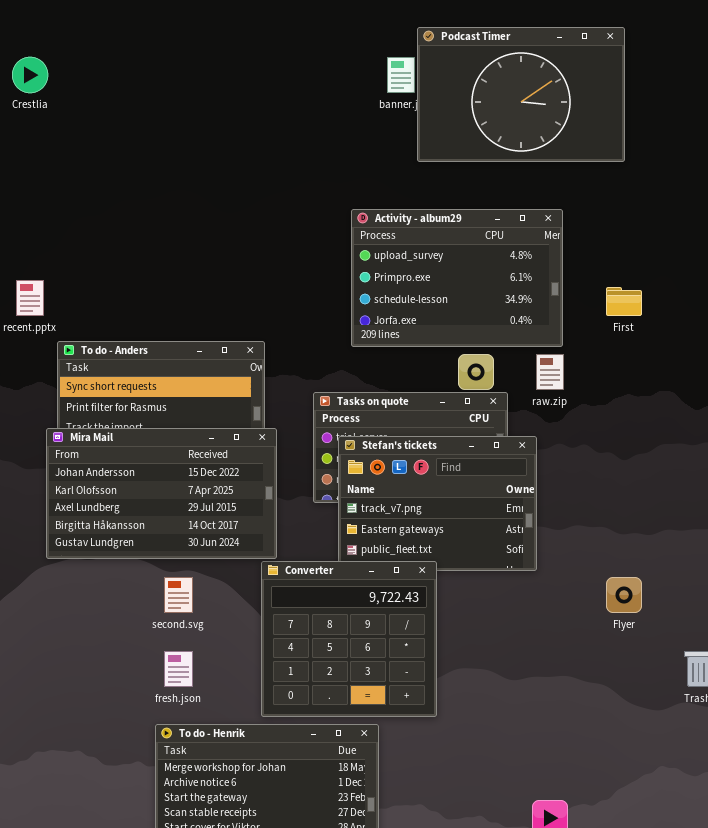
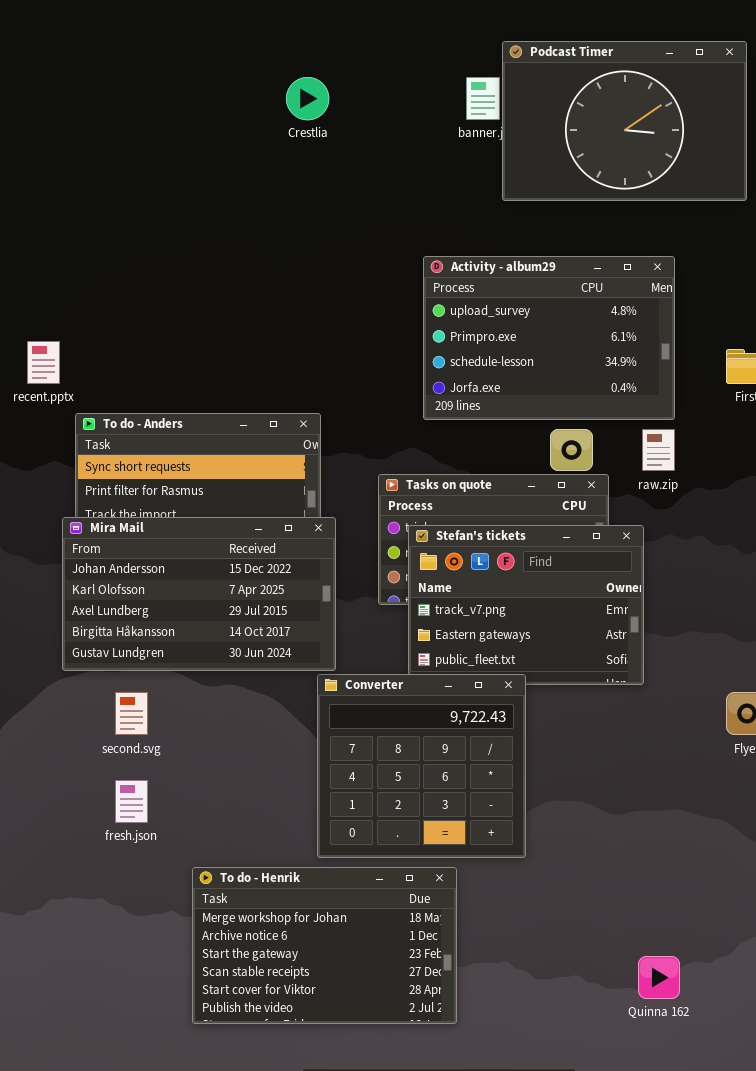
Crestlia: [12,57,48,93] -> [286,77,329,120], moved
second.svg: [164,577,193,613] -> [115,692,148,735], moved
fresh.json: [164,651,193,687] -> [115,780,148,823], moved

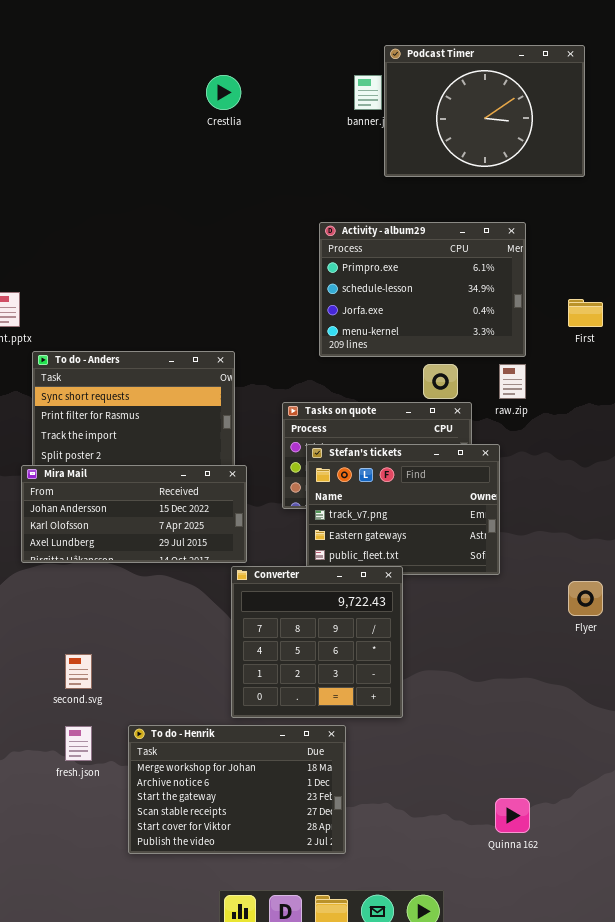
Activity - album29: [423,256,675,420] -> [319,222,526,357], scrolled down 1 row
Mira Mail: [62,517,336,671] -> [21,465,247,563], resized
second.svg: [115,692,148,735] -> [65,654,92,689], moved
fresh.json: [115,780,148,823] -> [65,726,92,761], moved

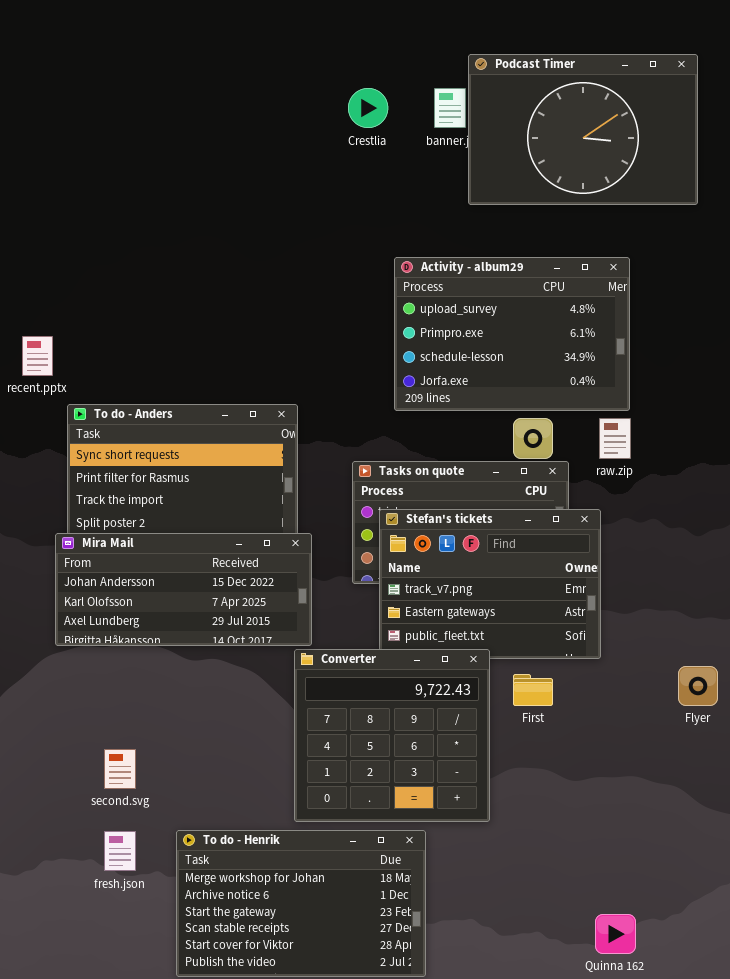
Crestlia: [206,75,241,110] -> [348,88,388,128], moved
Activity - album29: [319,222,526,357] -> [394,257,630,411], scrolled up 1 row
First: [568,299,603,327] -> [513,674,553,706], moved

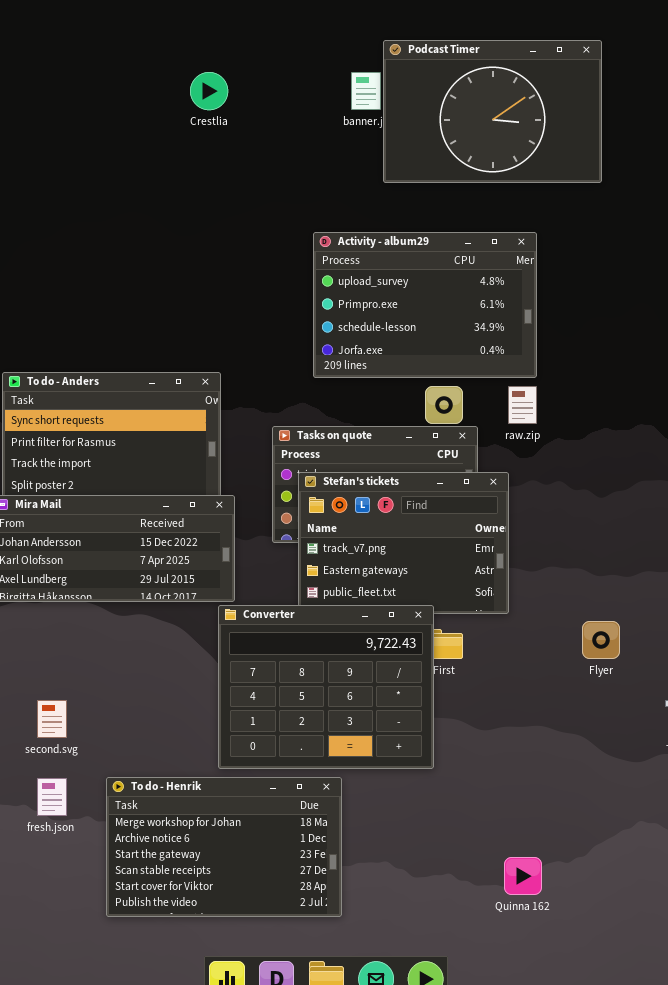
Crestlia: [348,88,388,128] -> [190,72,228,110], moved
Converter: [294,649,490,822] -> [218,605,434,769], resized

